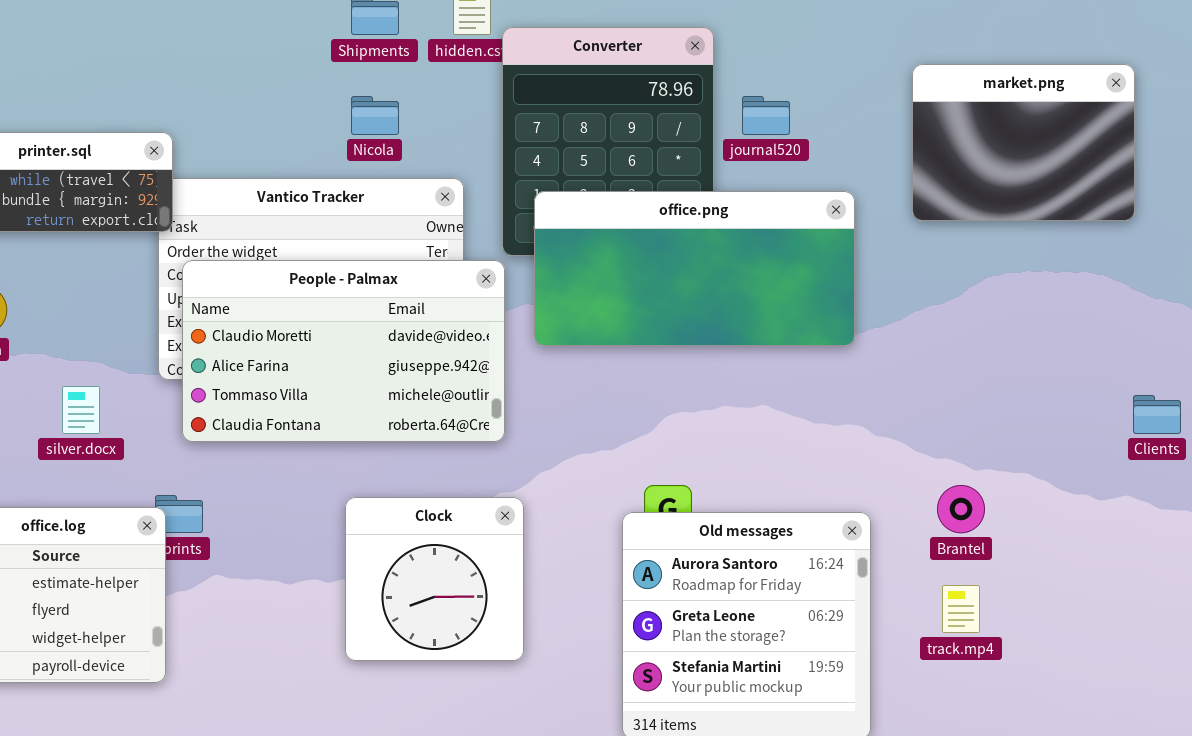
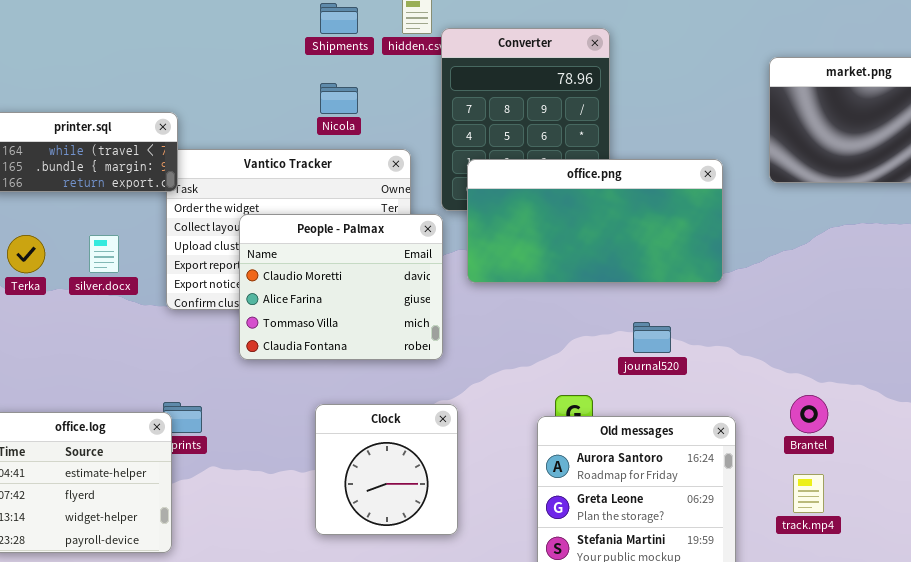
journal520: [742,96,790,135] -> [633,322,671,353], moved
People - Palmax: [182,260,505,442] -> [239,214,443,360], resized
silver.docx: [62,386,100,434] -> [89,235,119,273], moved

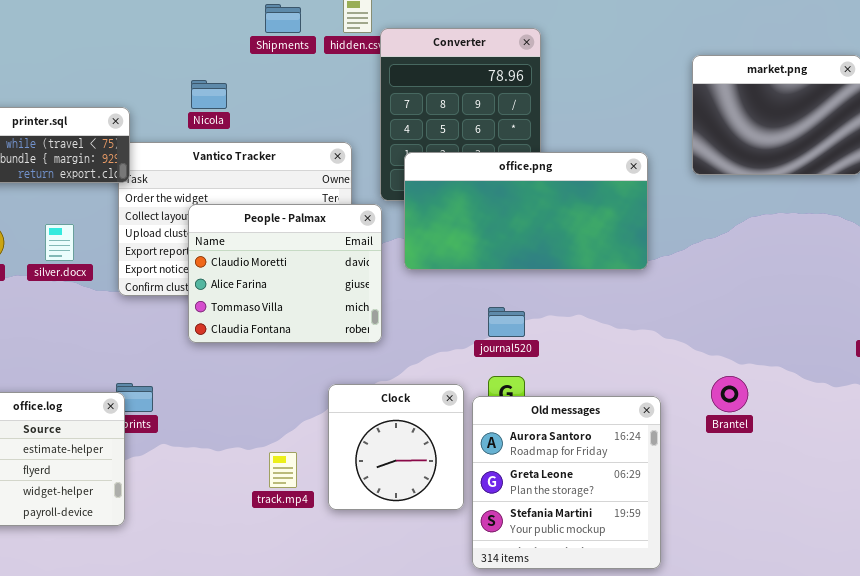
Nicola: [320,83,358,114] -> [191,80,227,109], moved
journal520: [633,322,671,353] -> [488,307,525,337], moved
Clock: [315,404,458,535] -> [328,384,464,510], moved
track.mp4: [793,474,824,513] -> [269,452,297,488], moved

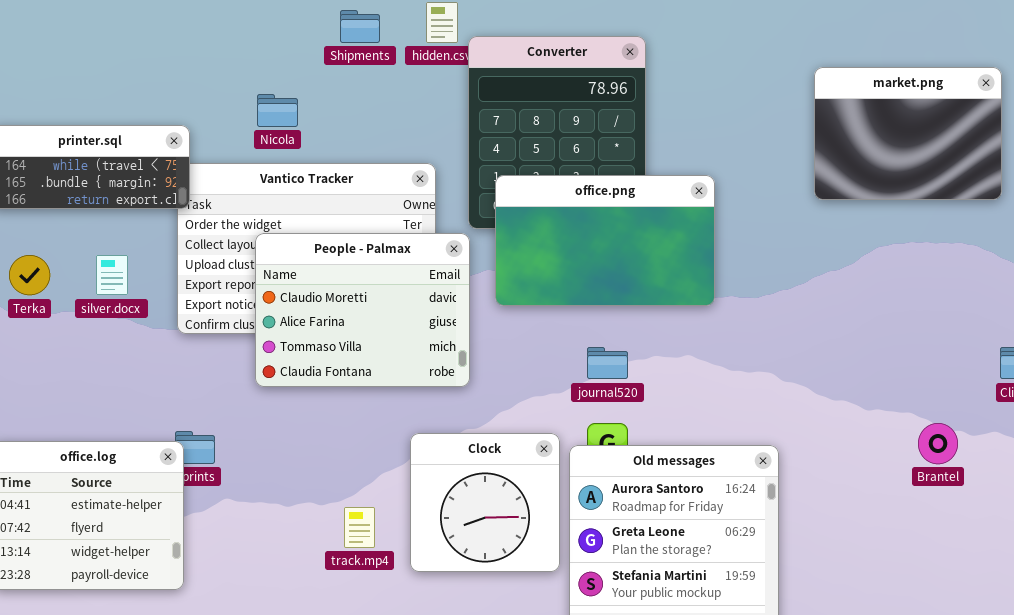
office.png: [404,152,648,270] -> [495,175,715,306], resized
Brantel: [711,376,748,412] -> [918,423,958,464], moved

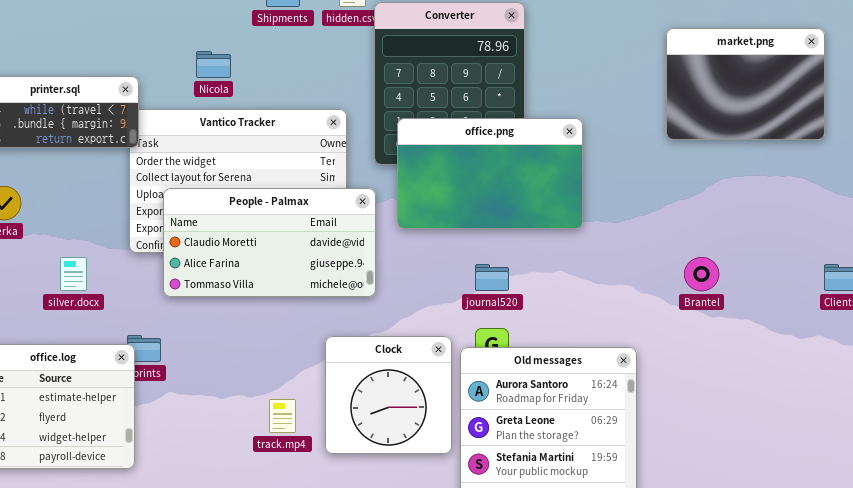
People - Palmax: [255,233,470,387] -> [163,188,376,297], resized
silver.docx: [96,255,128,295] -> [60,257,87,291], moved
Brantel: [918,423,958,464] -> [684,257,719,291], moved

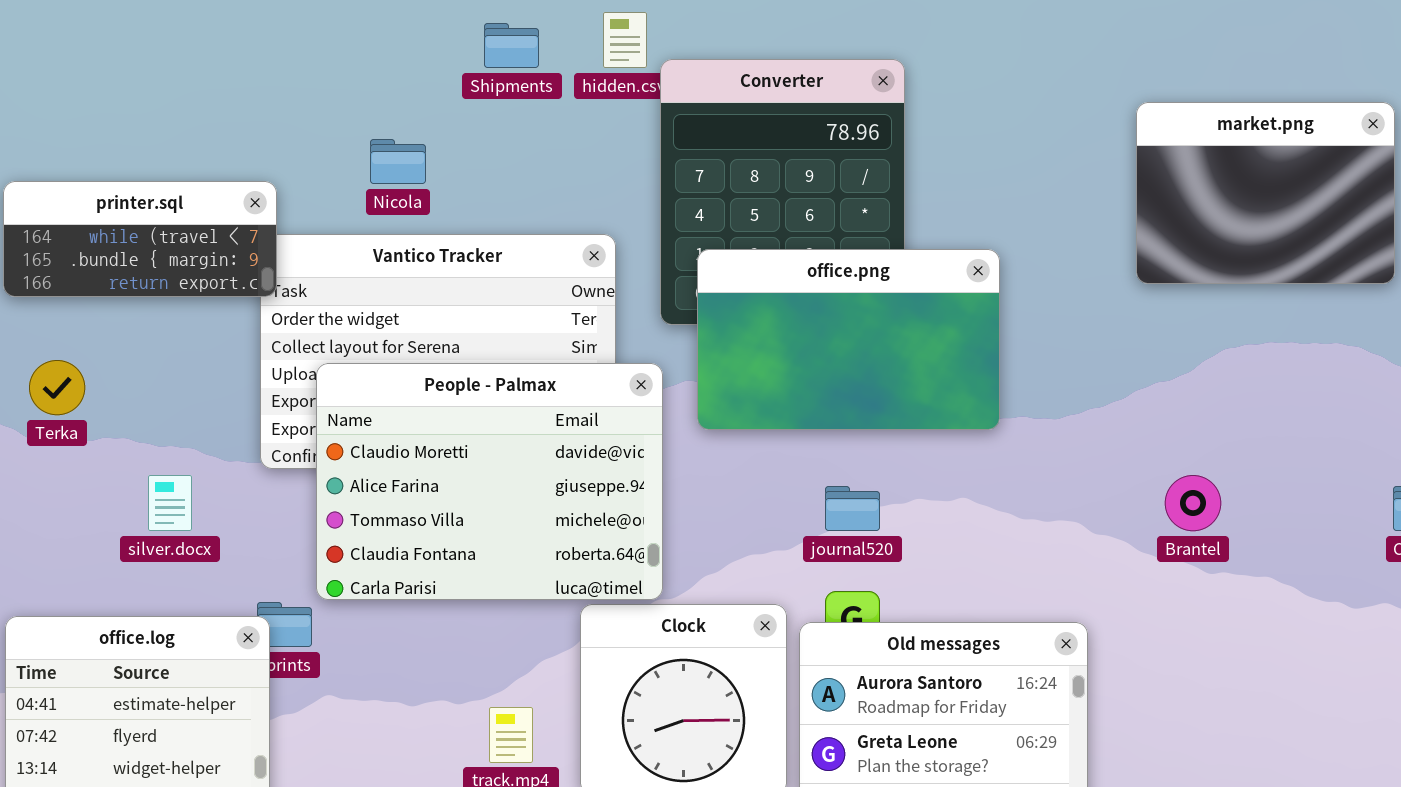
People - Palmax: [163,188,376,297] -> [316,363,663,600], resized

